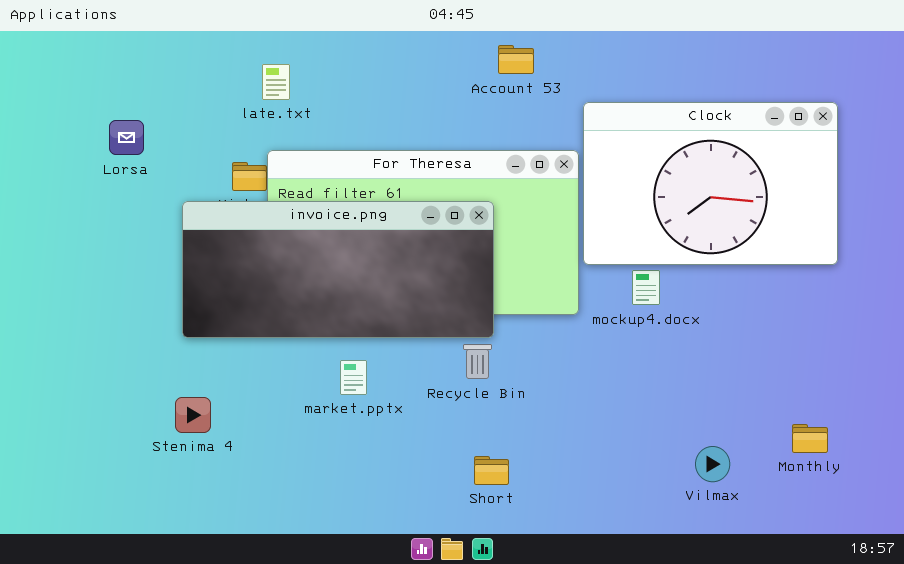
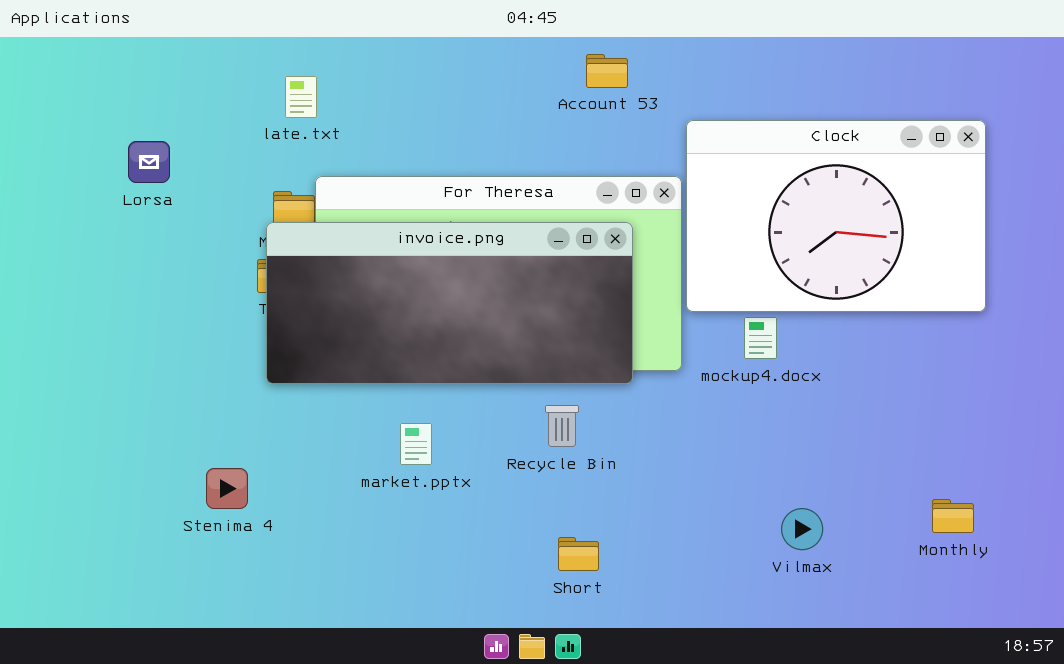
late.txt: [262,64,290,100] -> [285,76,317,118], moved
invoice.png: [182,201,494,338] -> [266,222,633,384], moved
Vilmax: [695,446,730,482] -> [781,508,823,550], moved

